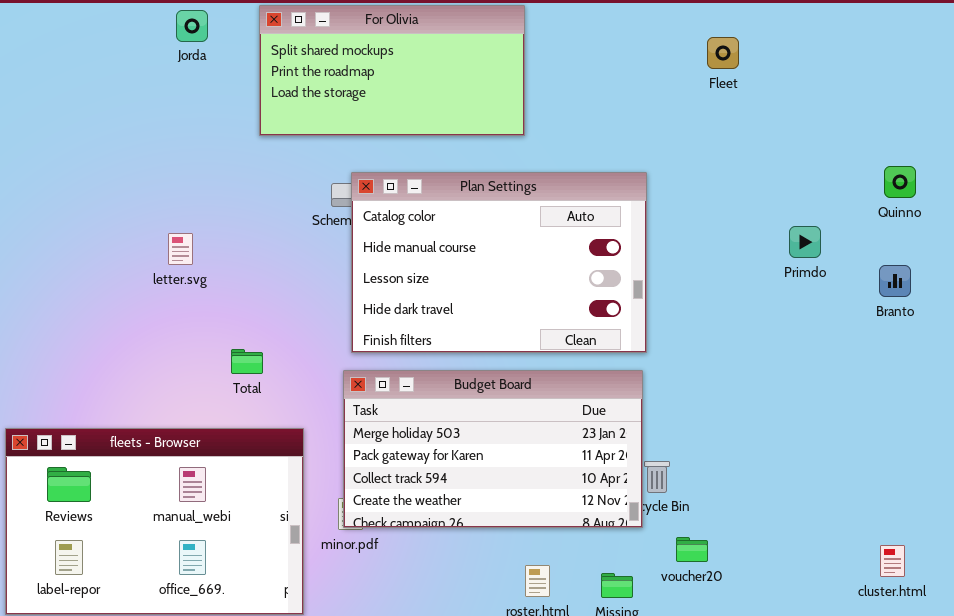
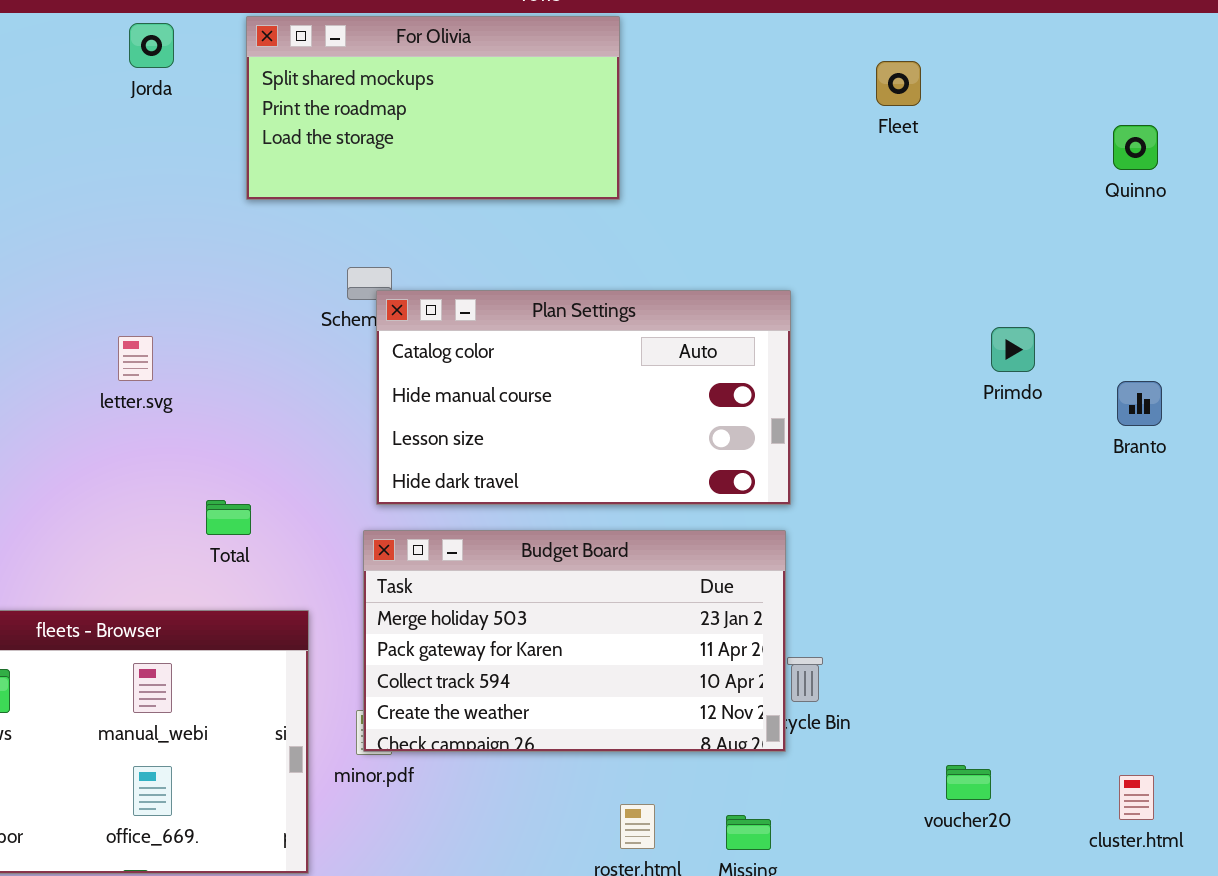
Quinno: [884,166,916,198] -> [1113,125,1158,170], moved
Plan Settings: [351,172,647,353] -> [376,290,791,505], resized
voucher20: [676,537,708,562] -> [946,765,991,800], moved

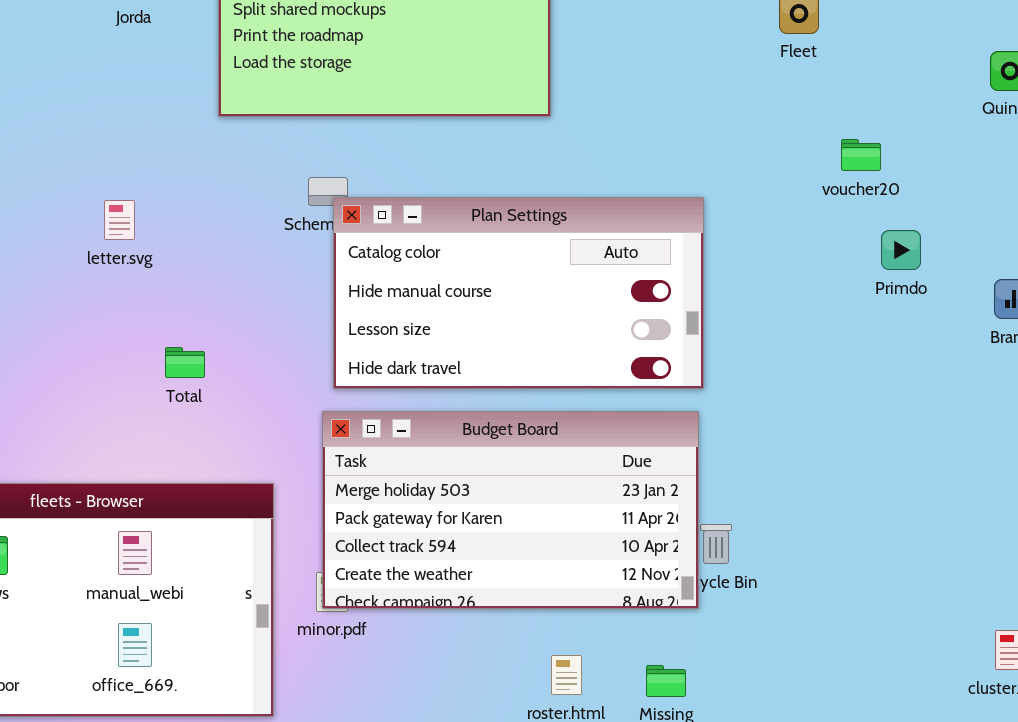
letter.svg: [118,336,153,381] -> [104,200,135,240], moved
Total: [206,500,251,535] -> [165,347,205,378], moved
voucher20: [946,765,991,800] -> [841,139,881,171], moved

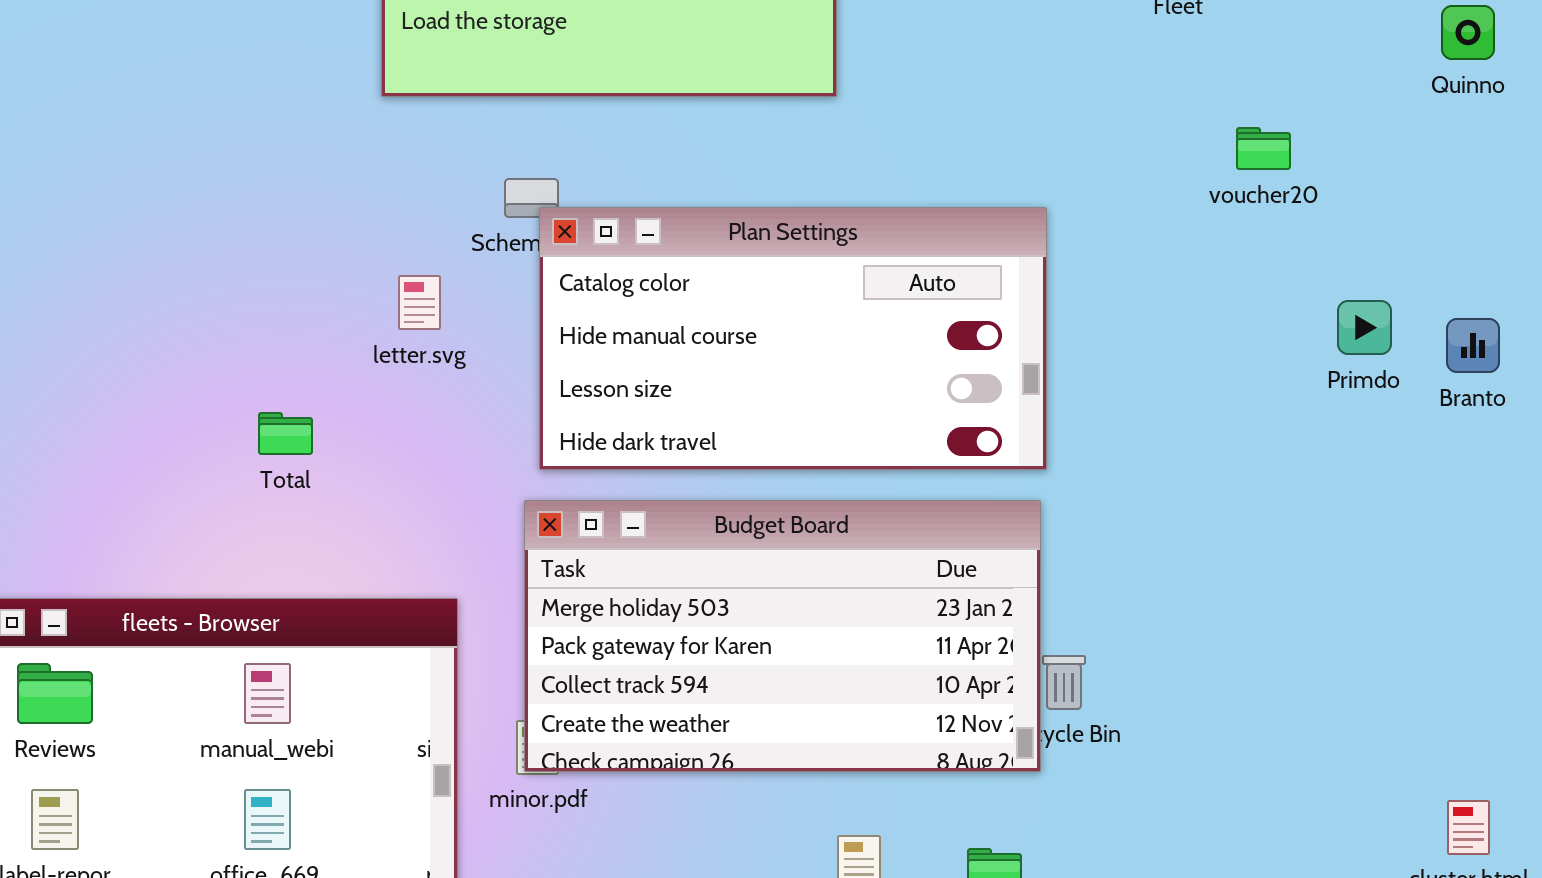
letter.svg: [104,200,135,240] -> [398,275,441,330], moved
Primdo: [881,230,921,270] -> [1337,300,1392,355], moved
Total: [165,347,205,378] -> [258,412,313,455], moved

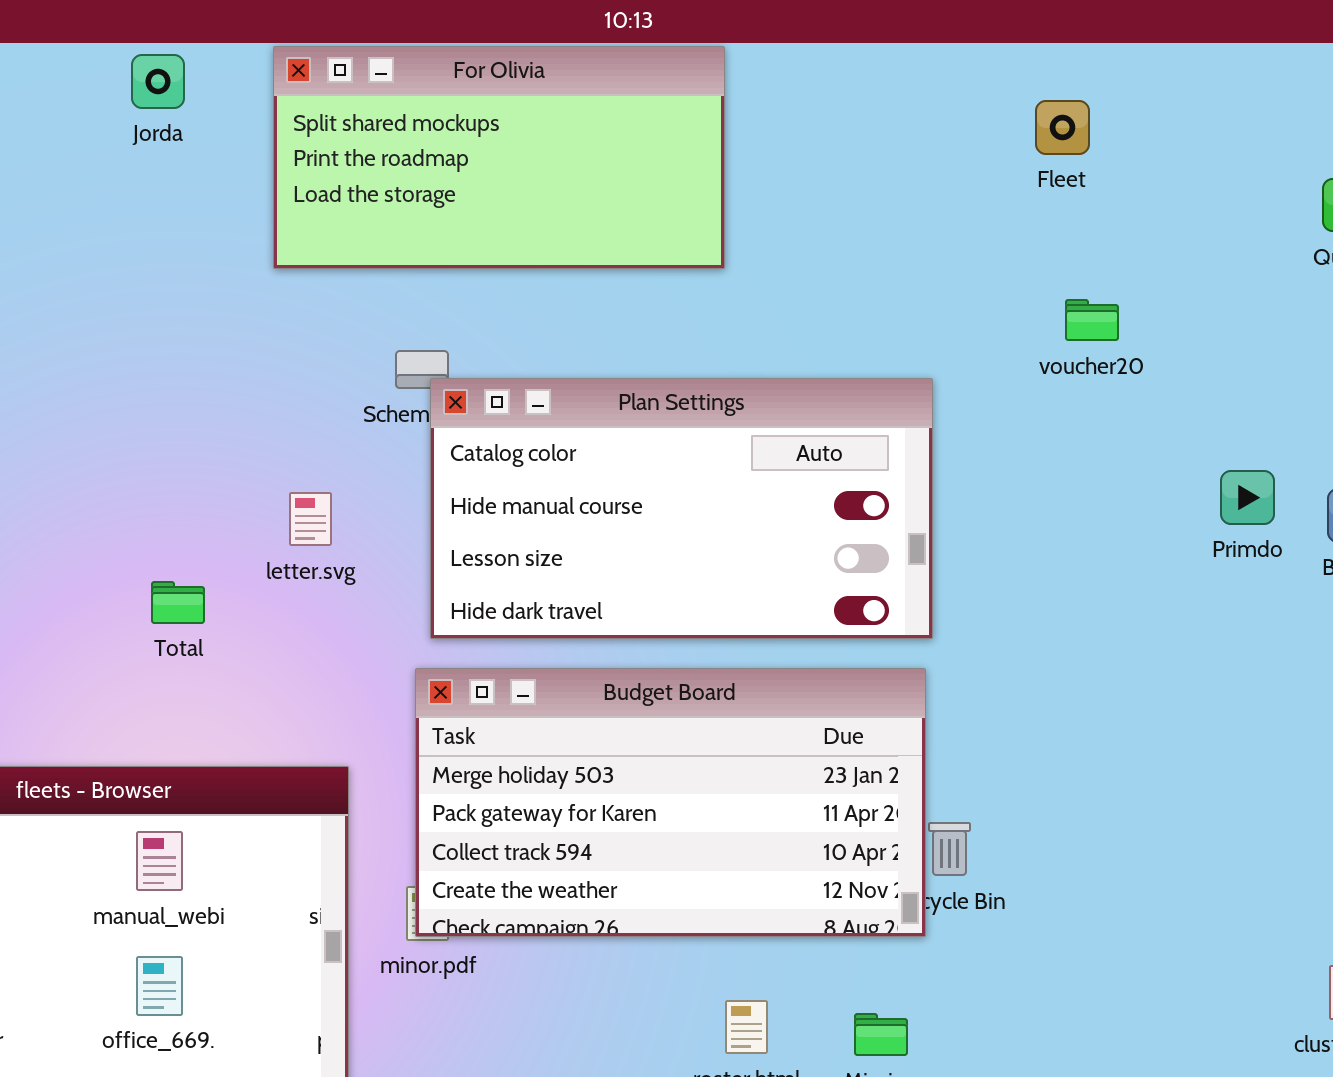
voucher20: [1236,127,1291,170] -> [1065,299,1119,341], moved
letter.svg: [398,275,441,330] -> [289,492,332,546], moved

